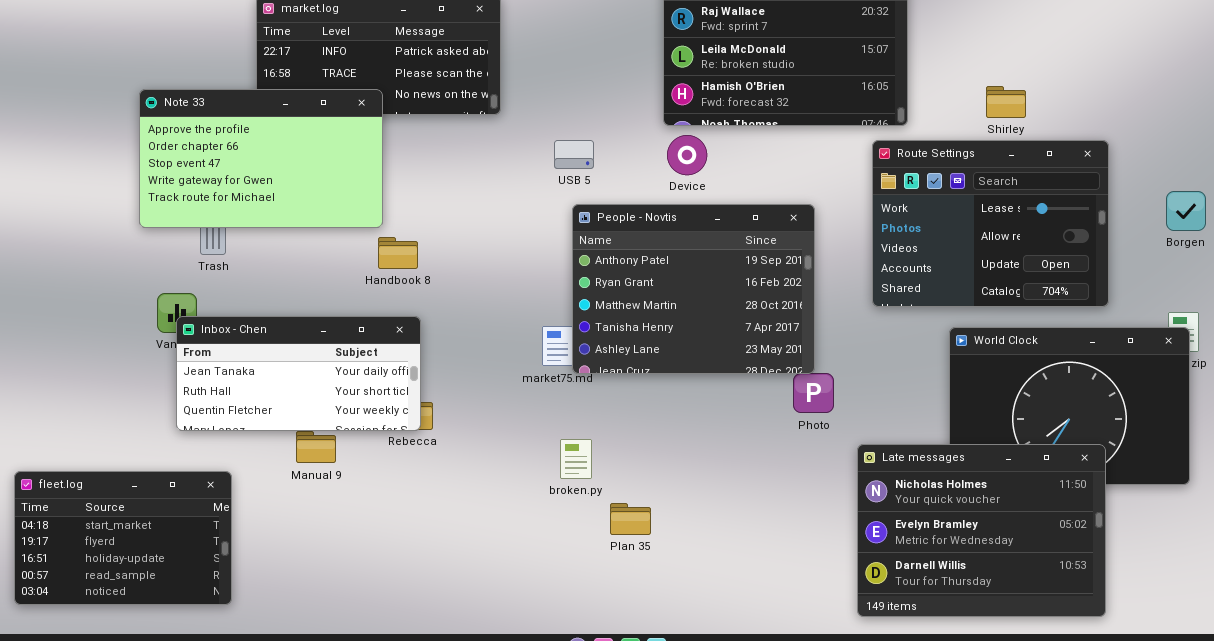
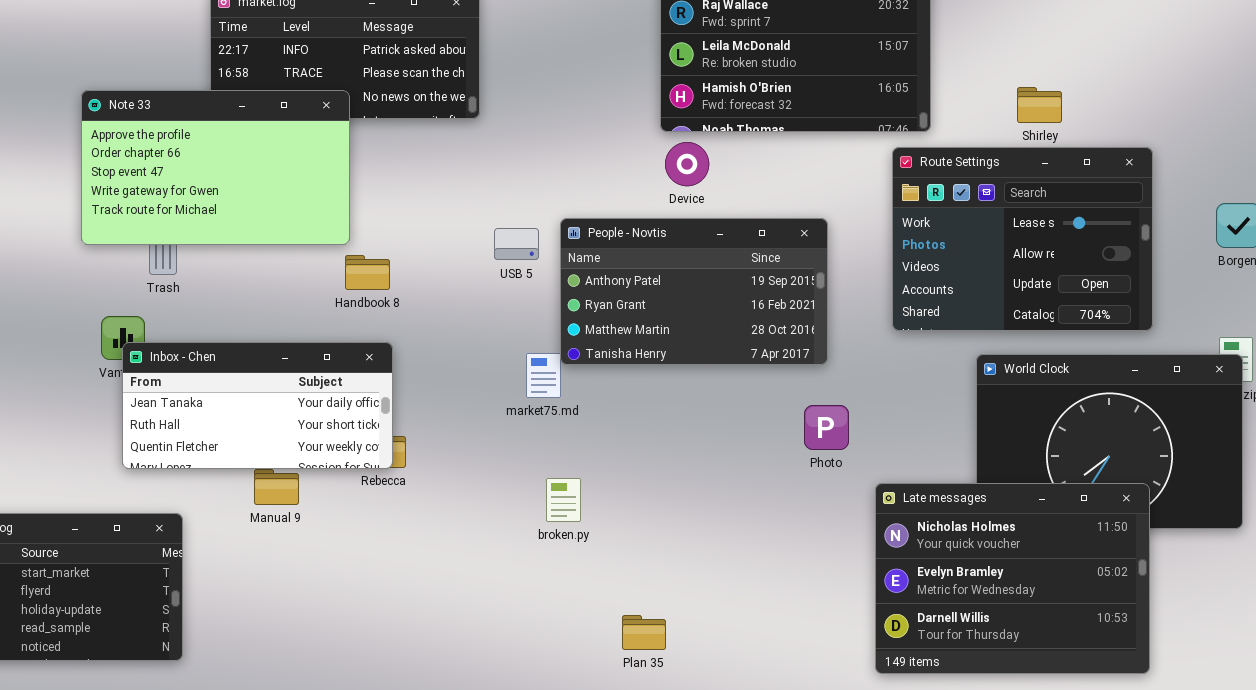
USB 5: [554,140,594,169] -> [494,228,539,260], moved
People - Novtis: [572,204,815,374] -> [560,218,828,365], resized
Plan 35: [610,503,651,535] -> [622,615,666,650], moved

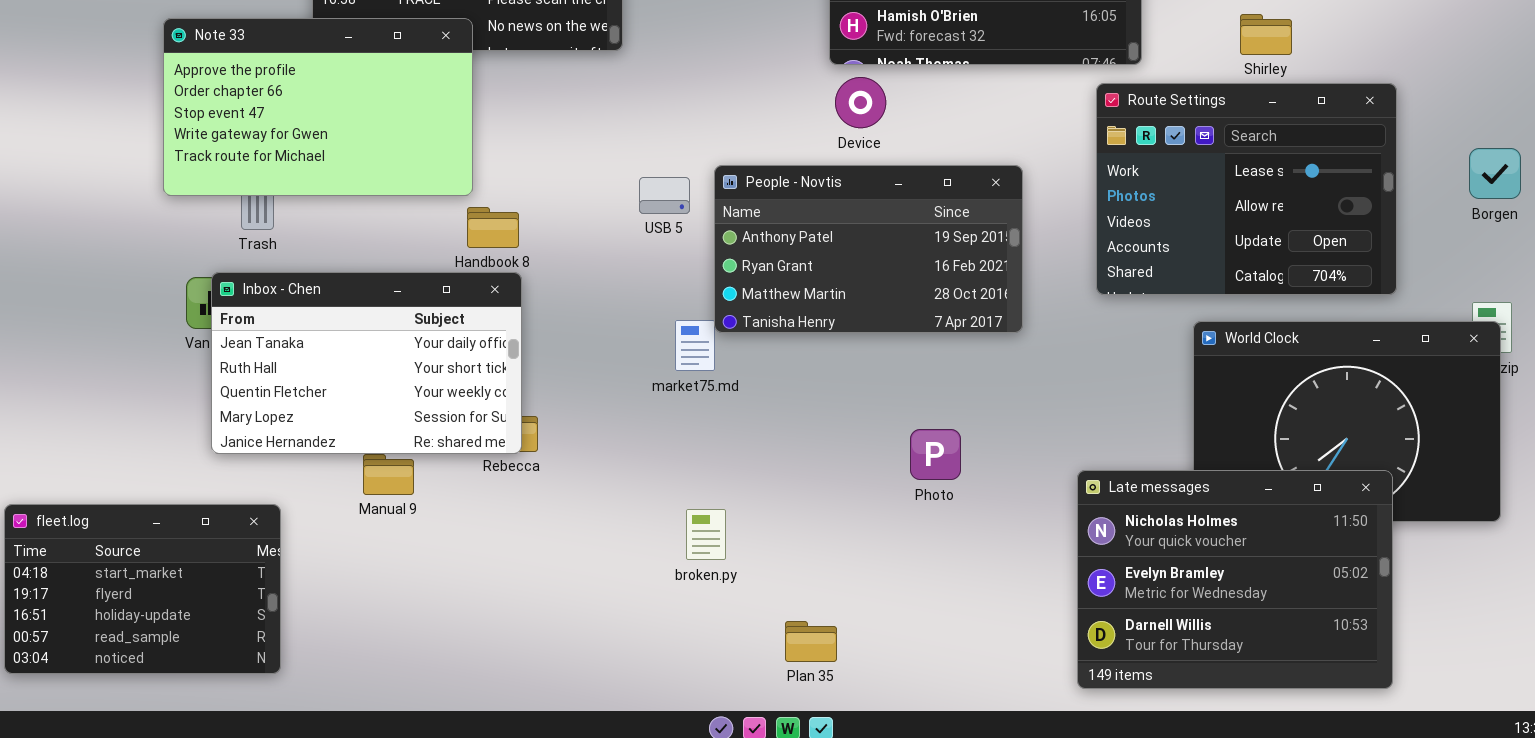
Inbox - Chen: [122,342,393,469] -> [211,272,522,454], resized
Photo: [804,405,849,450] -> [910,429,961,480], moved
broken.py: [546,478,581,522] -> [686,509,726,560], moved

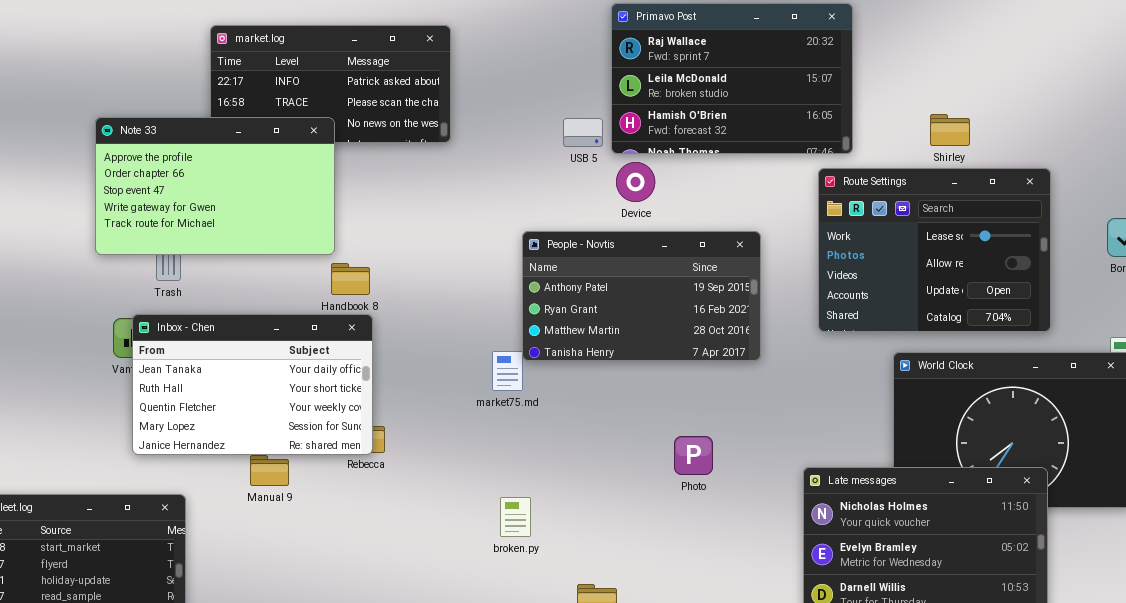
USB 5: [639,177,690,214] -> [563,118,603,147], moved

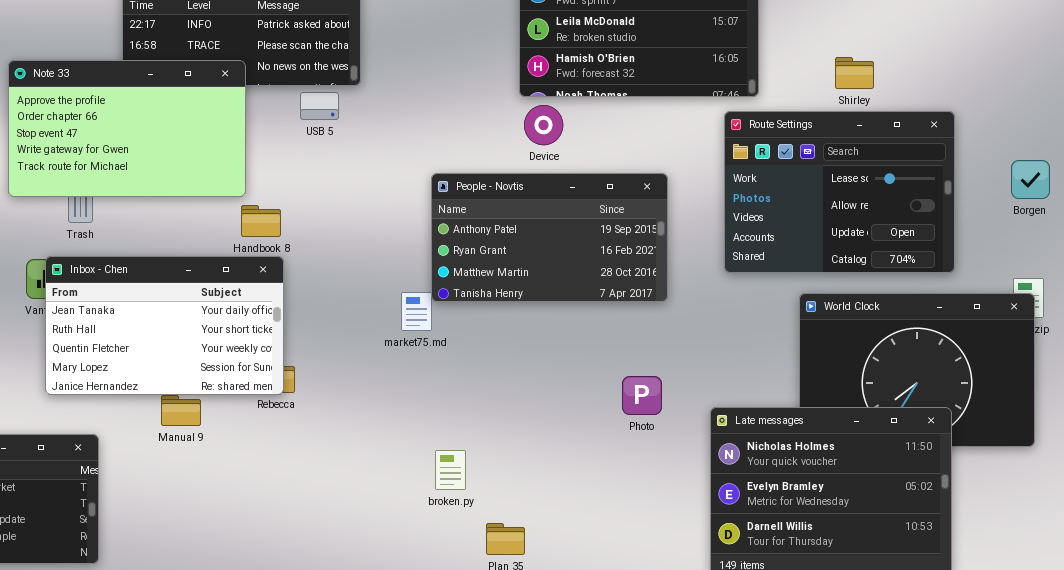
USB 5: [563,118,603,147] -> [300,92,339,120], moved
Photo: [674,436,713,475] -> [622,376,662,415], moved
broken.py: [500,497,531,537] -> [435,450,466,490], moved

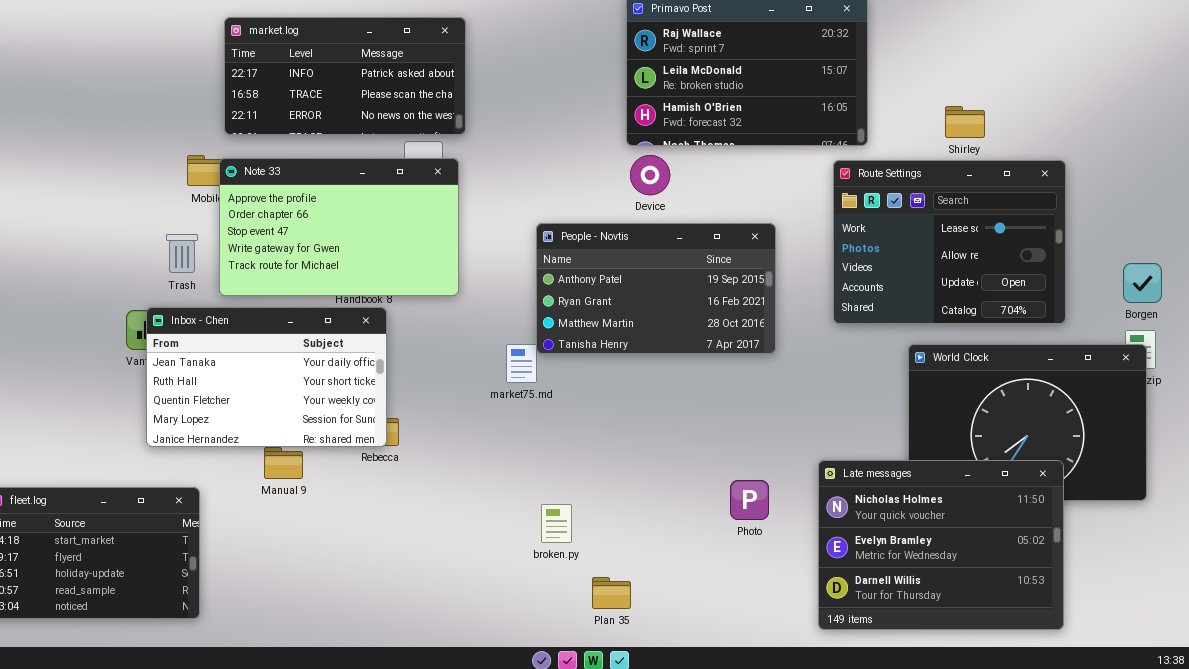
Note 33: [8,60,246,197] -> [219,158,459,296], moved
Borgen: [1011,160,1050,199] -> [1123,263,1162,303], moved
Photo: [622,376,662,415] -> [730,480,769,520], moved

